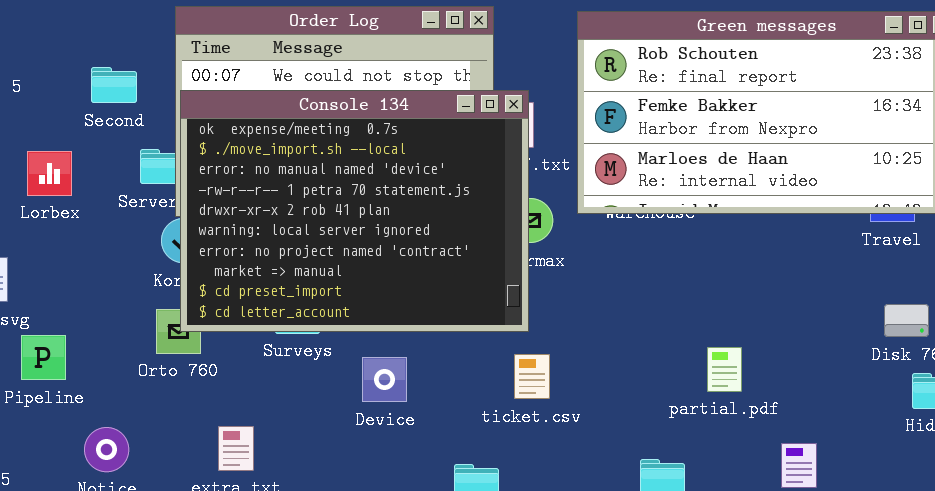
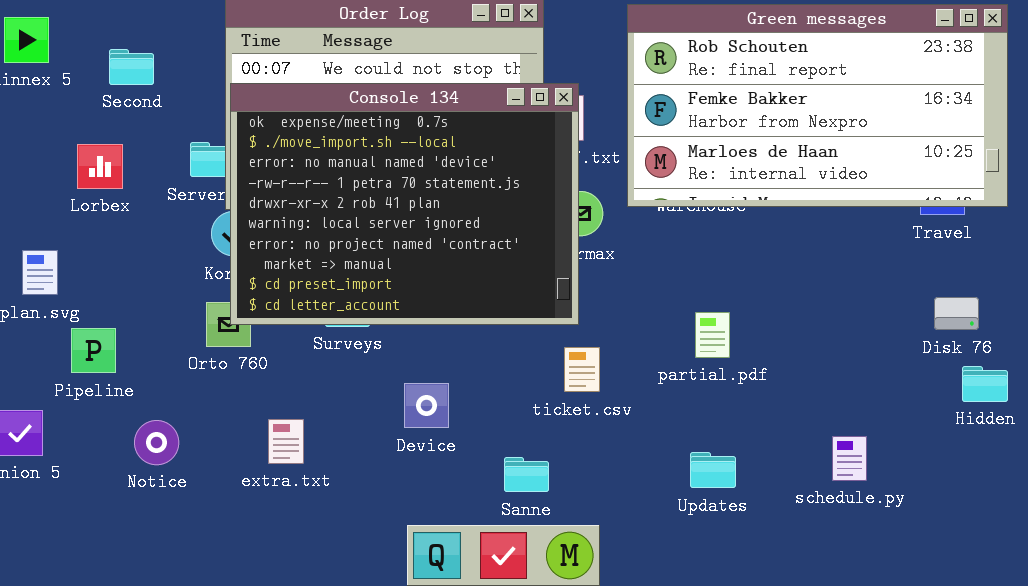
Second: [91,67,137,103] -> [109,49,154,85], moved
partial.pdf: [707,347,742,392] -> [695,312,730,358], moved
Device: [362,357,407,402] -> [404,383,449,428], moved

